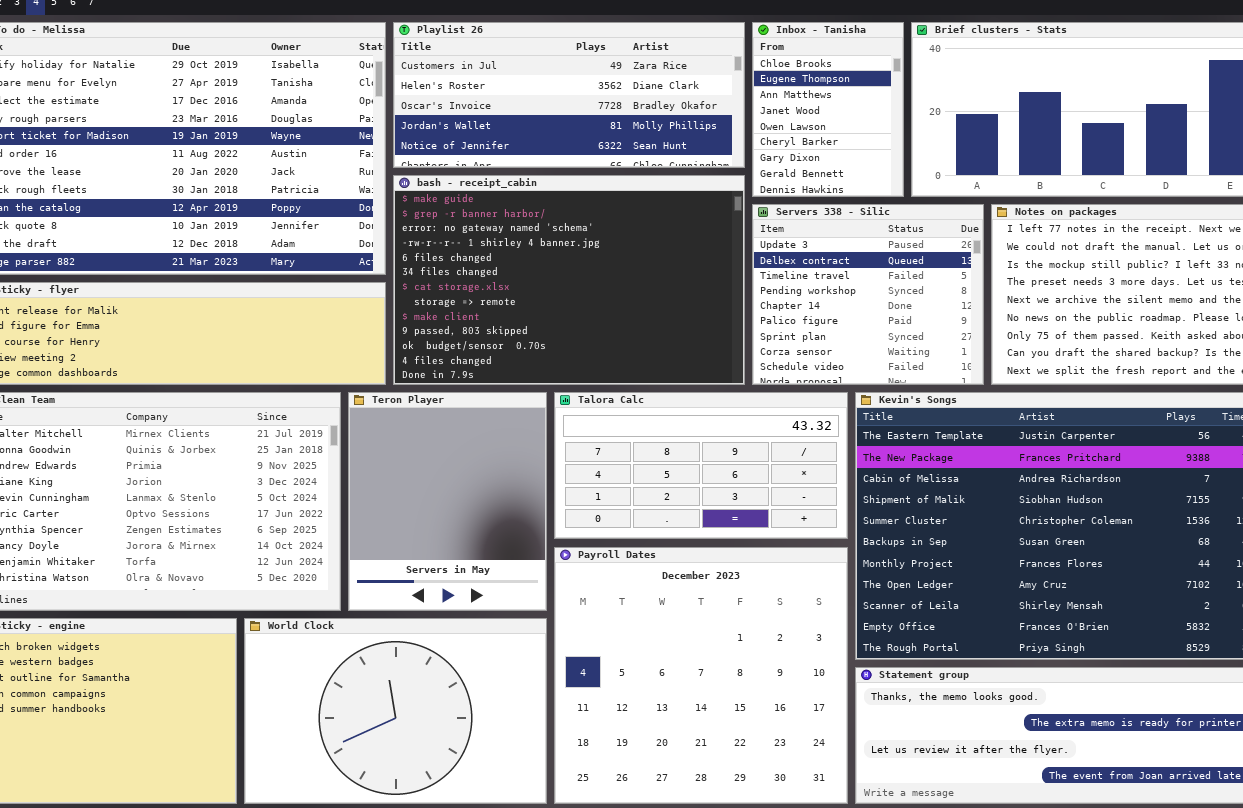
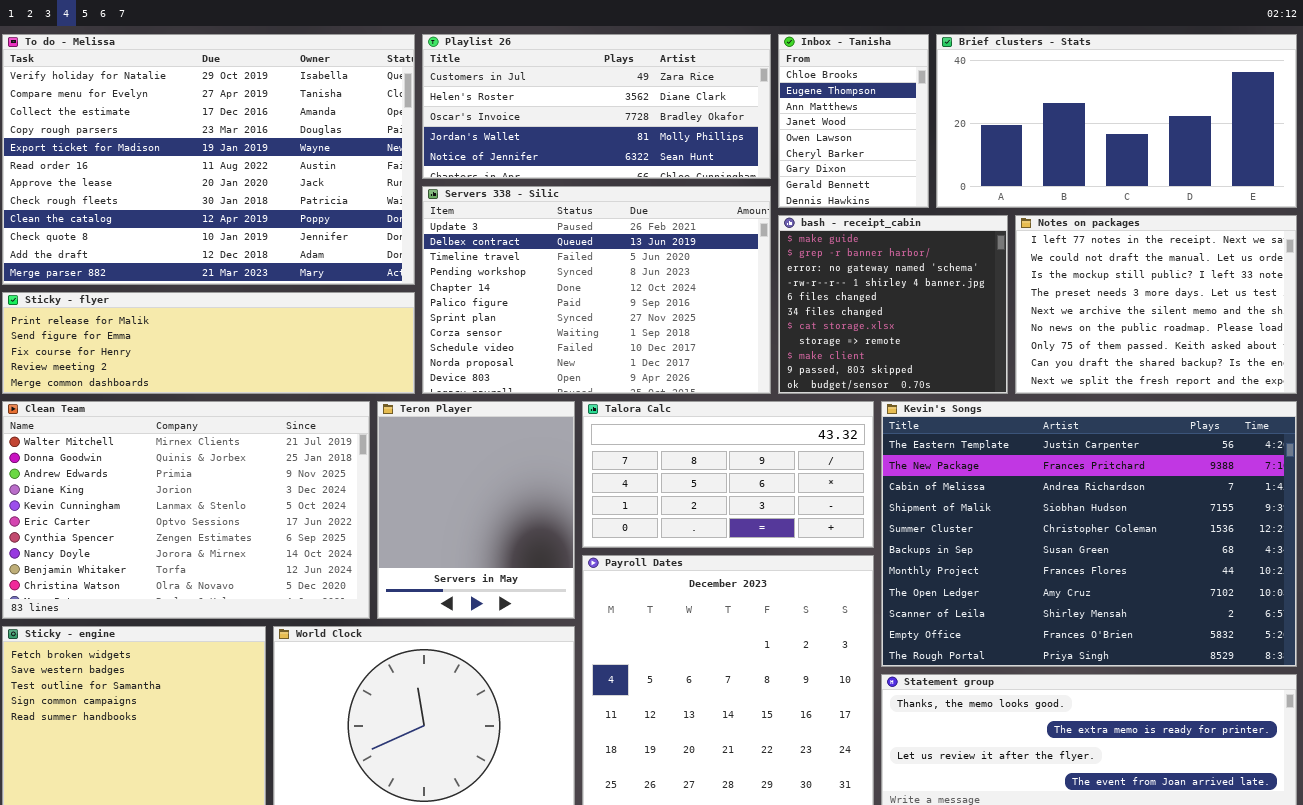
bash - receipt_cabin: [393,175,745,385] -> [778,215,1008,394], moved, resized
Servers 338 - Silic: [752,204,984,385] -> [422,186,771,394], moved, resized

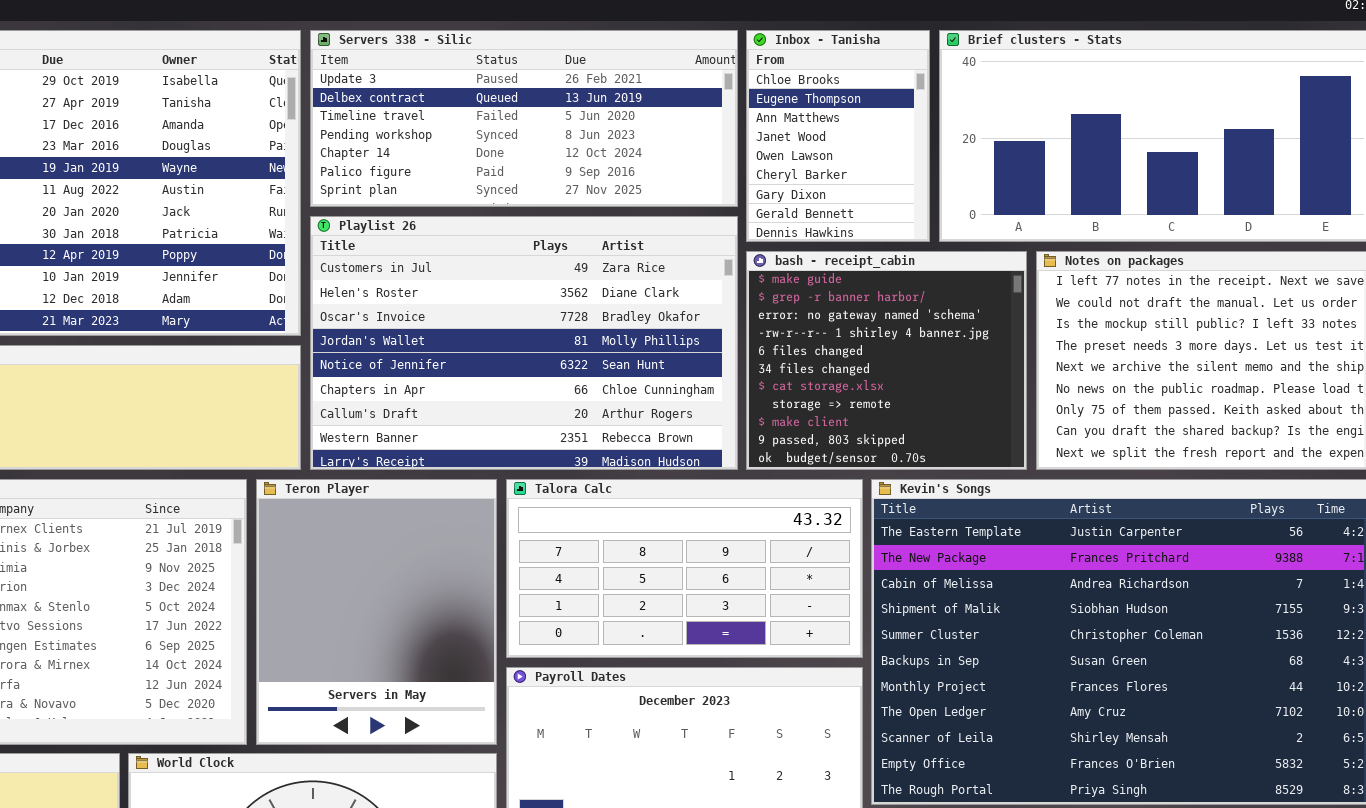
Playlist 26: [422,34,771,179] -> [310,216,738,470], moved, resized
Servers 338 - Silic: [422,186,771,394] -> [310,30,738,207], moved, resized

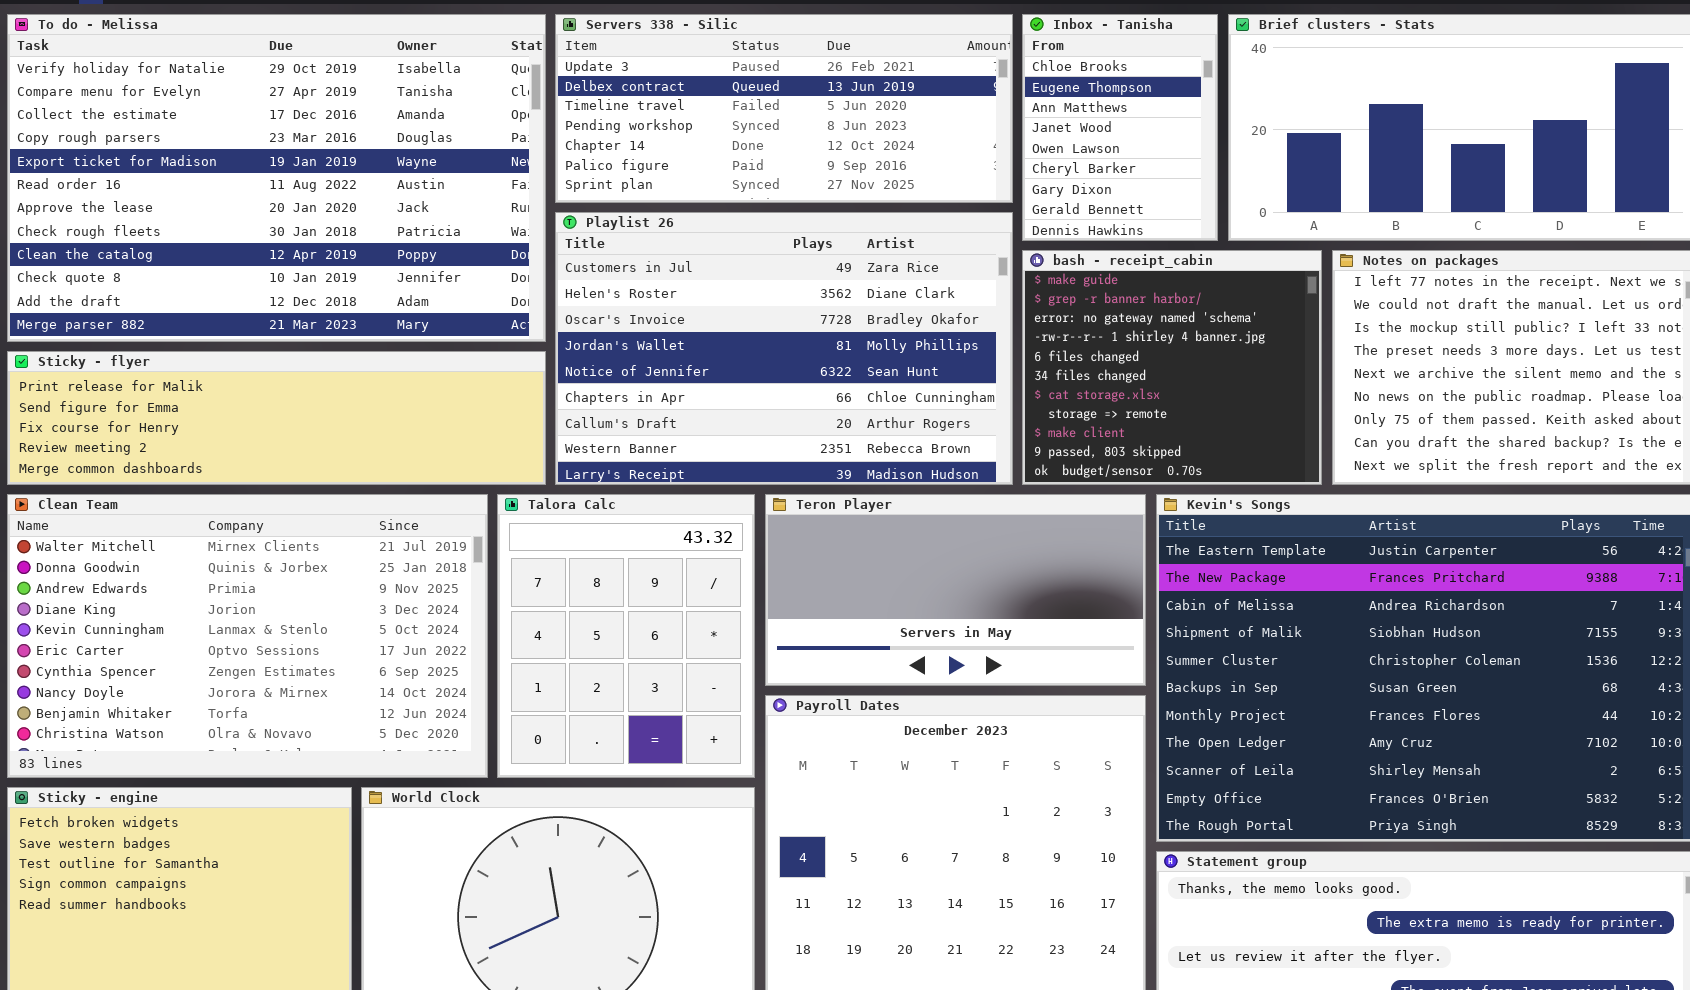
Teron Player: [256,479,497,745] -> [765,494,1146,686], moved, resized
Talora Calc: [506,479,863,658] -> [497,494,755,778], moved, resized

